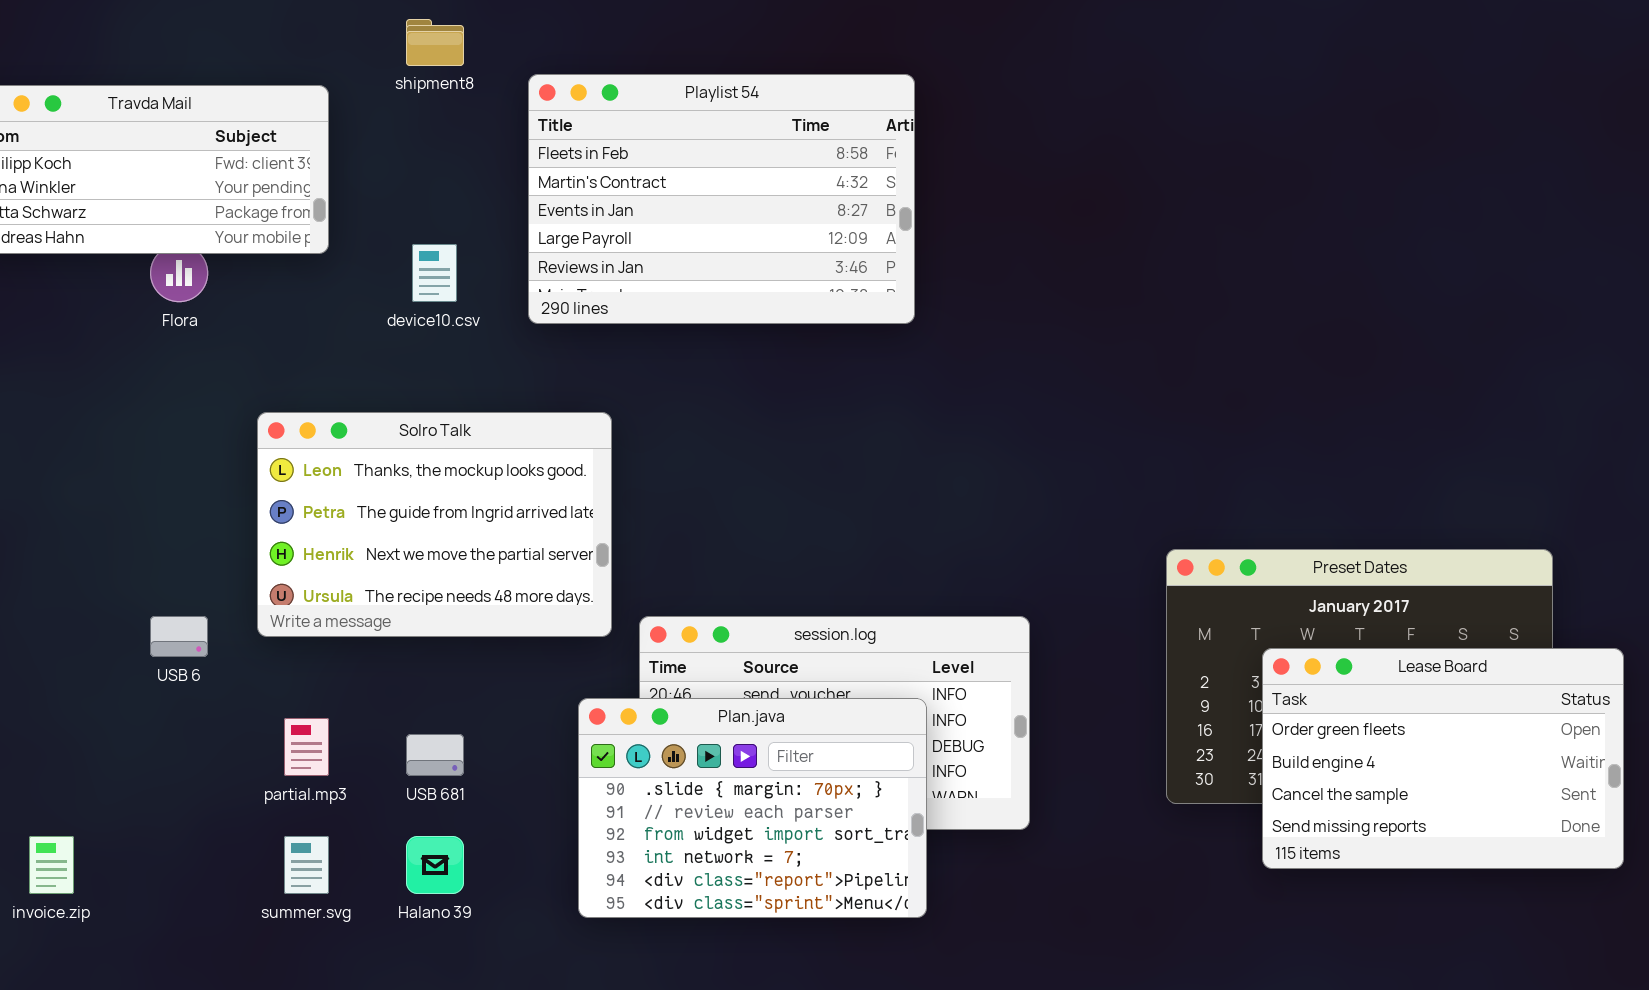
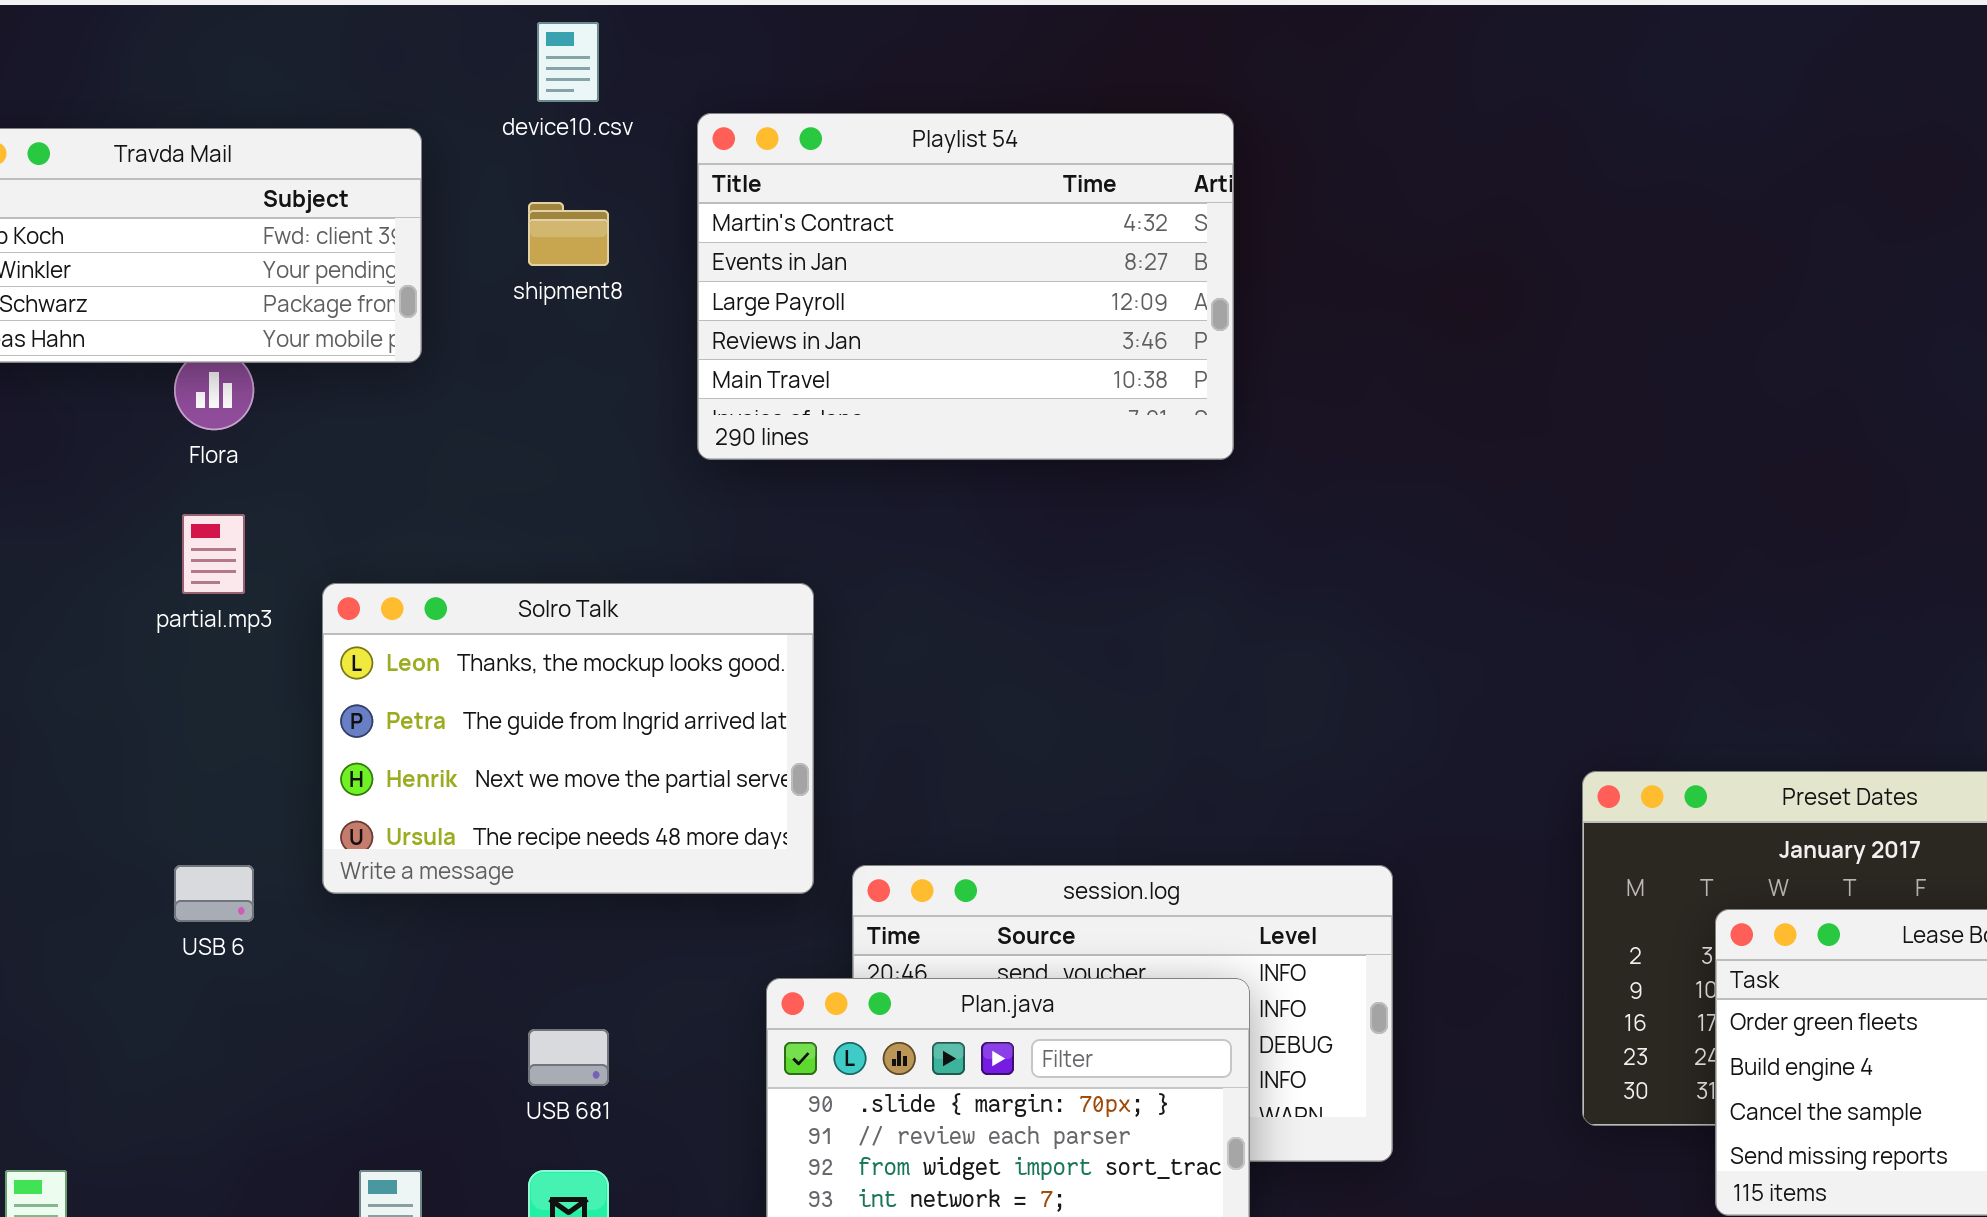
shipment8: [406,19,464,66] -> [528,202,609,266], moved
Playlist 54: [528,74,915,324] -> [697,113,1234,460], scrolled down 1 row
device10.csv: [412,244,457,302] -> [537,22,599,102], moved
partial.mp3: [284,718,329,776] -> [182,514,245,594], moved

